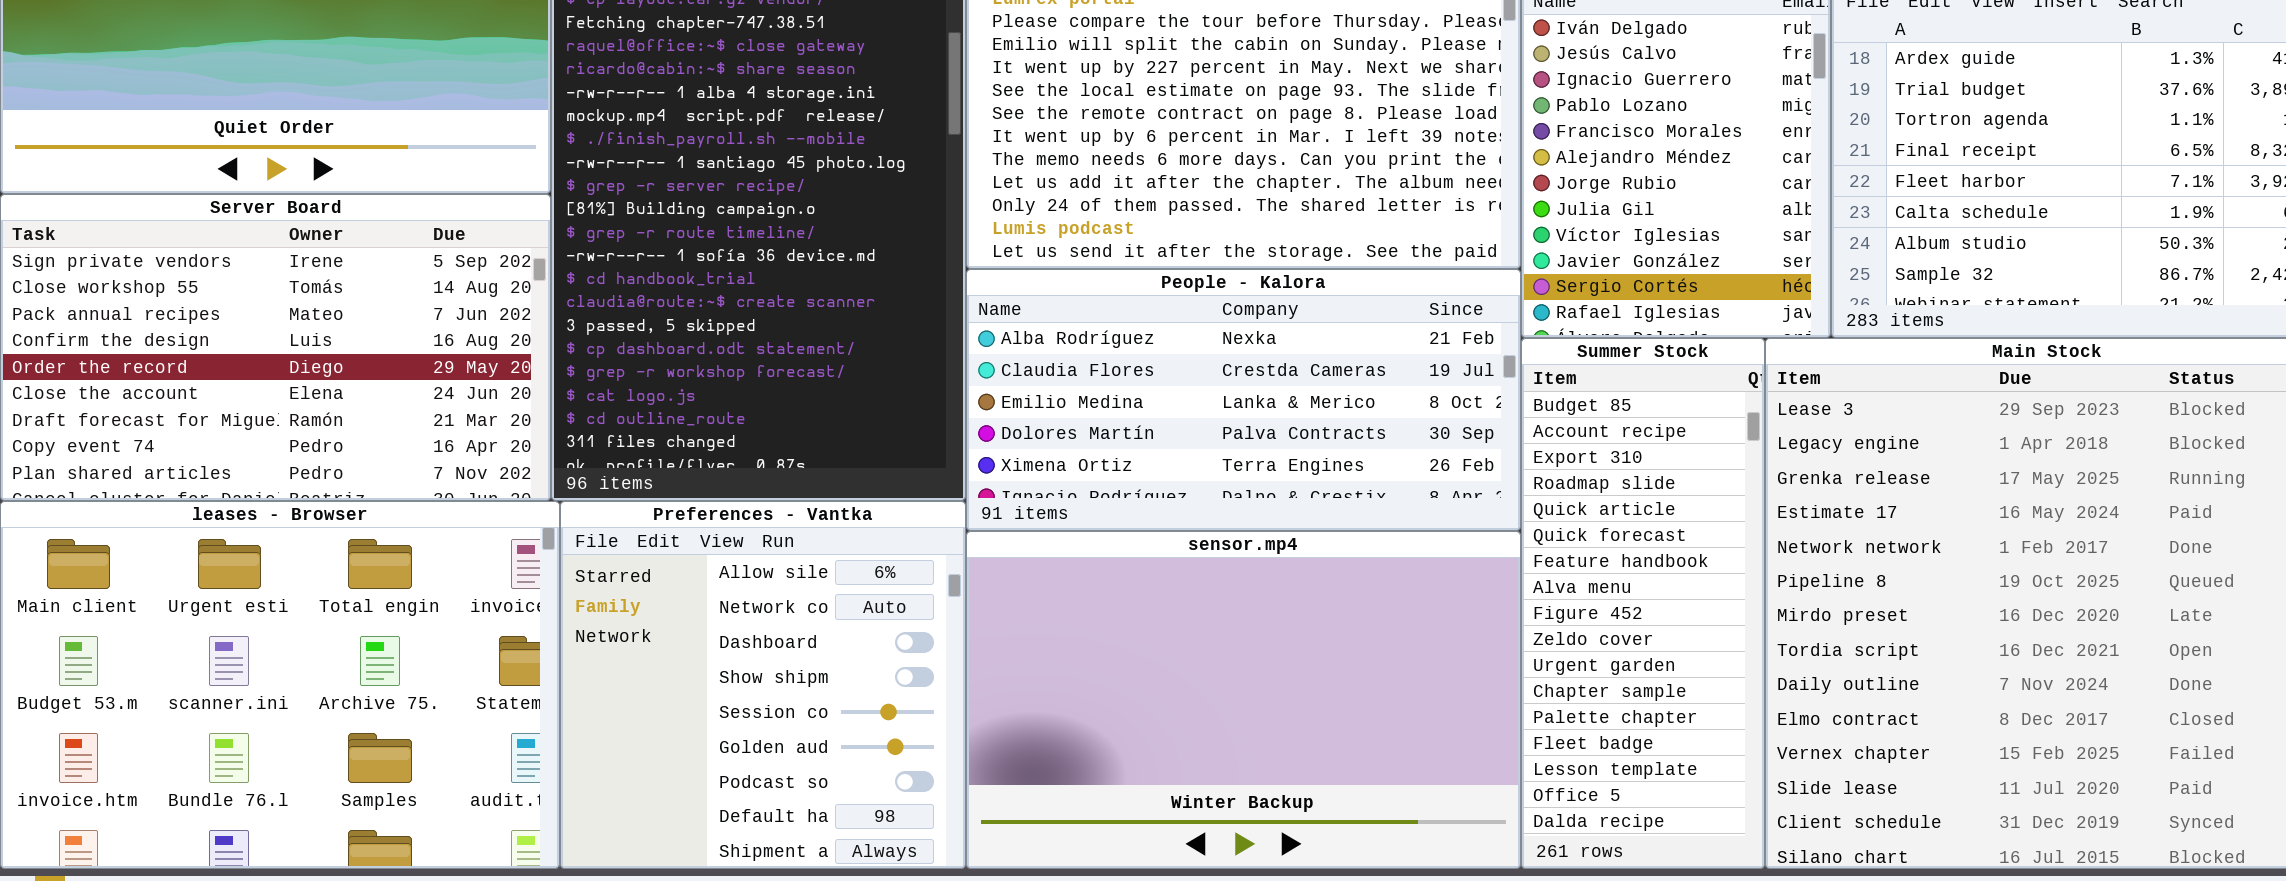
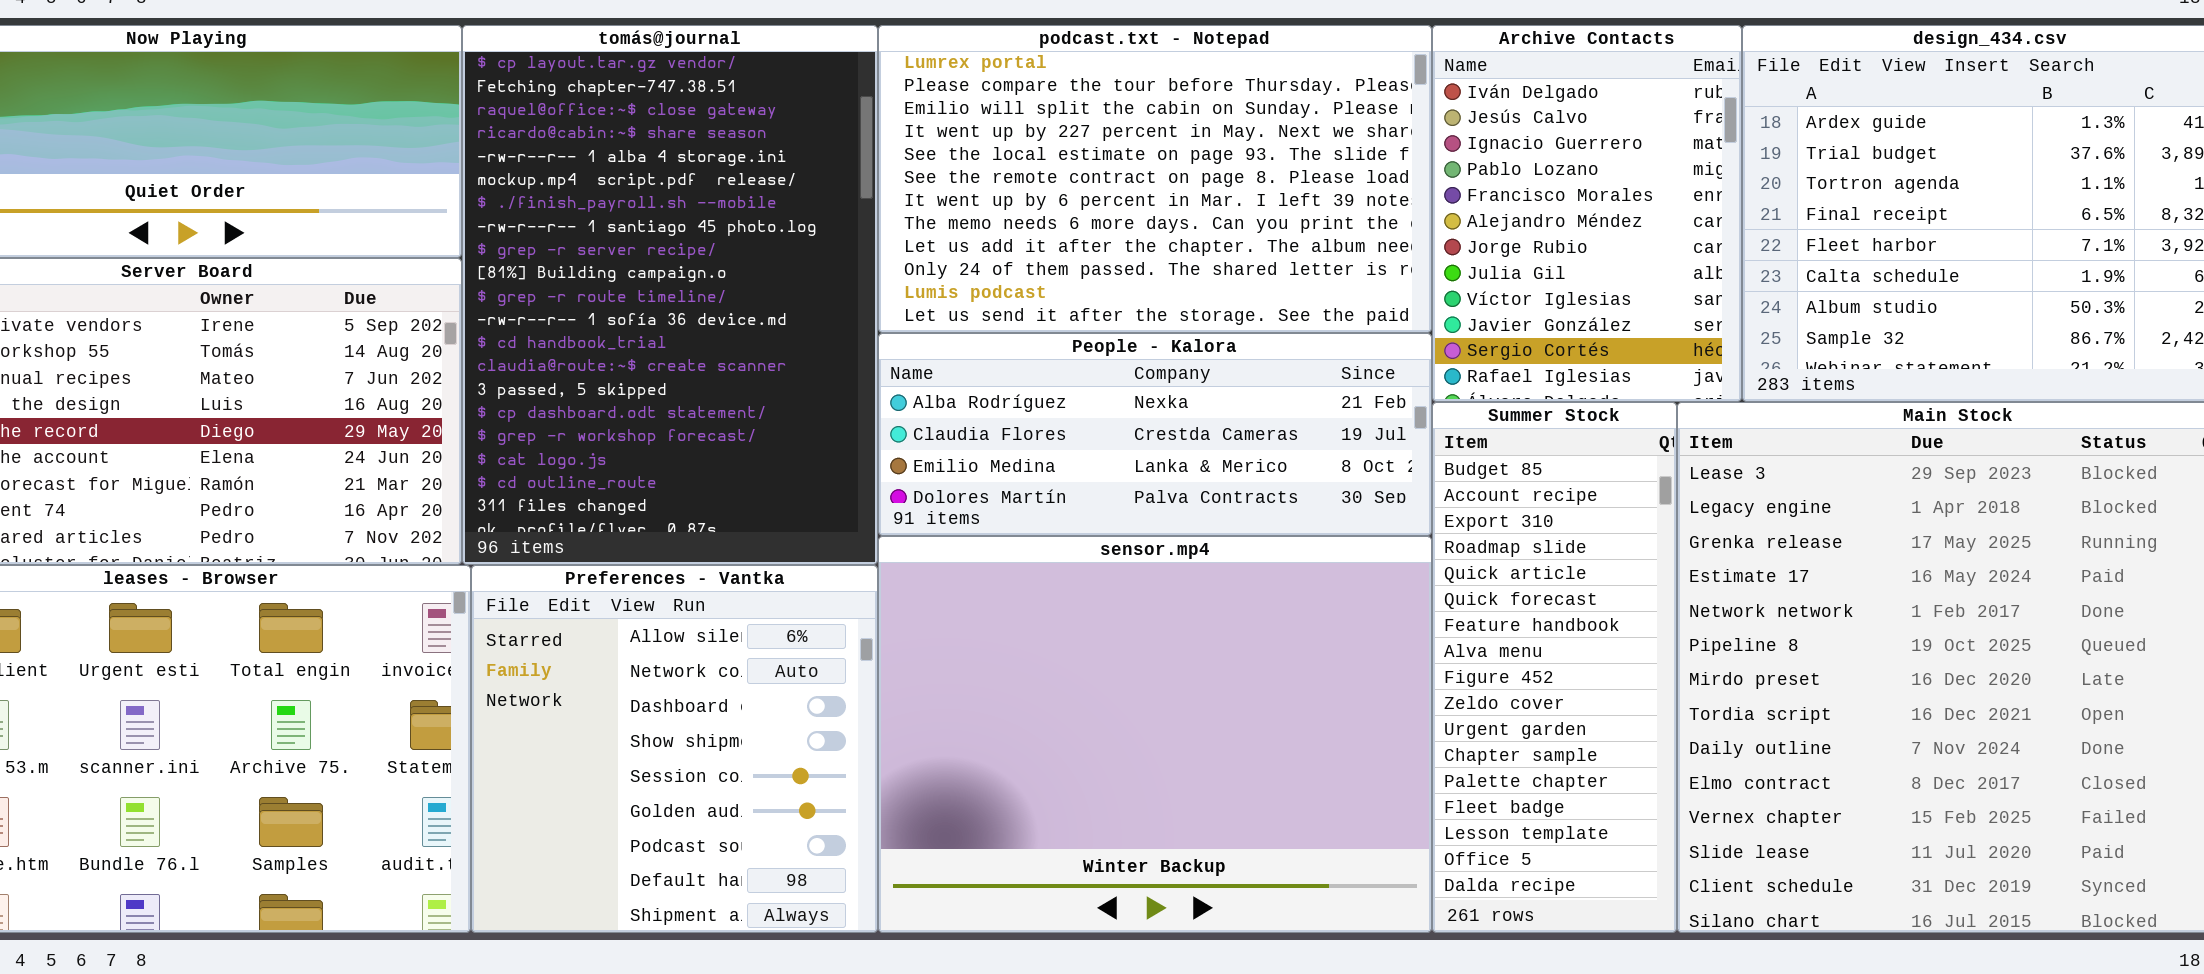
People - Kalora: [966,269,1521,531] -> [878,333,1432,536], resized
sensor.mp4: [966,531,1521,869] -> [878,536,1432,933], resized

